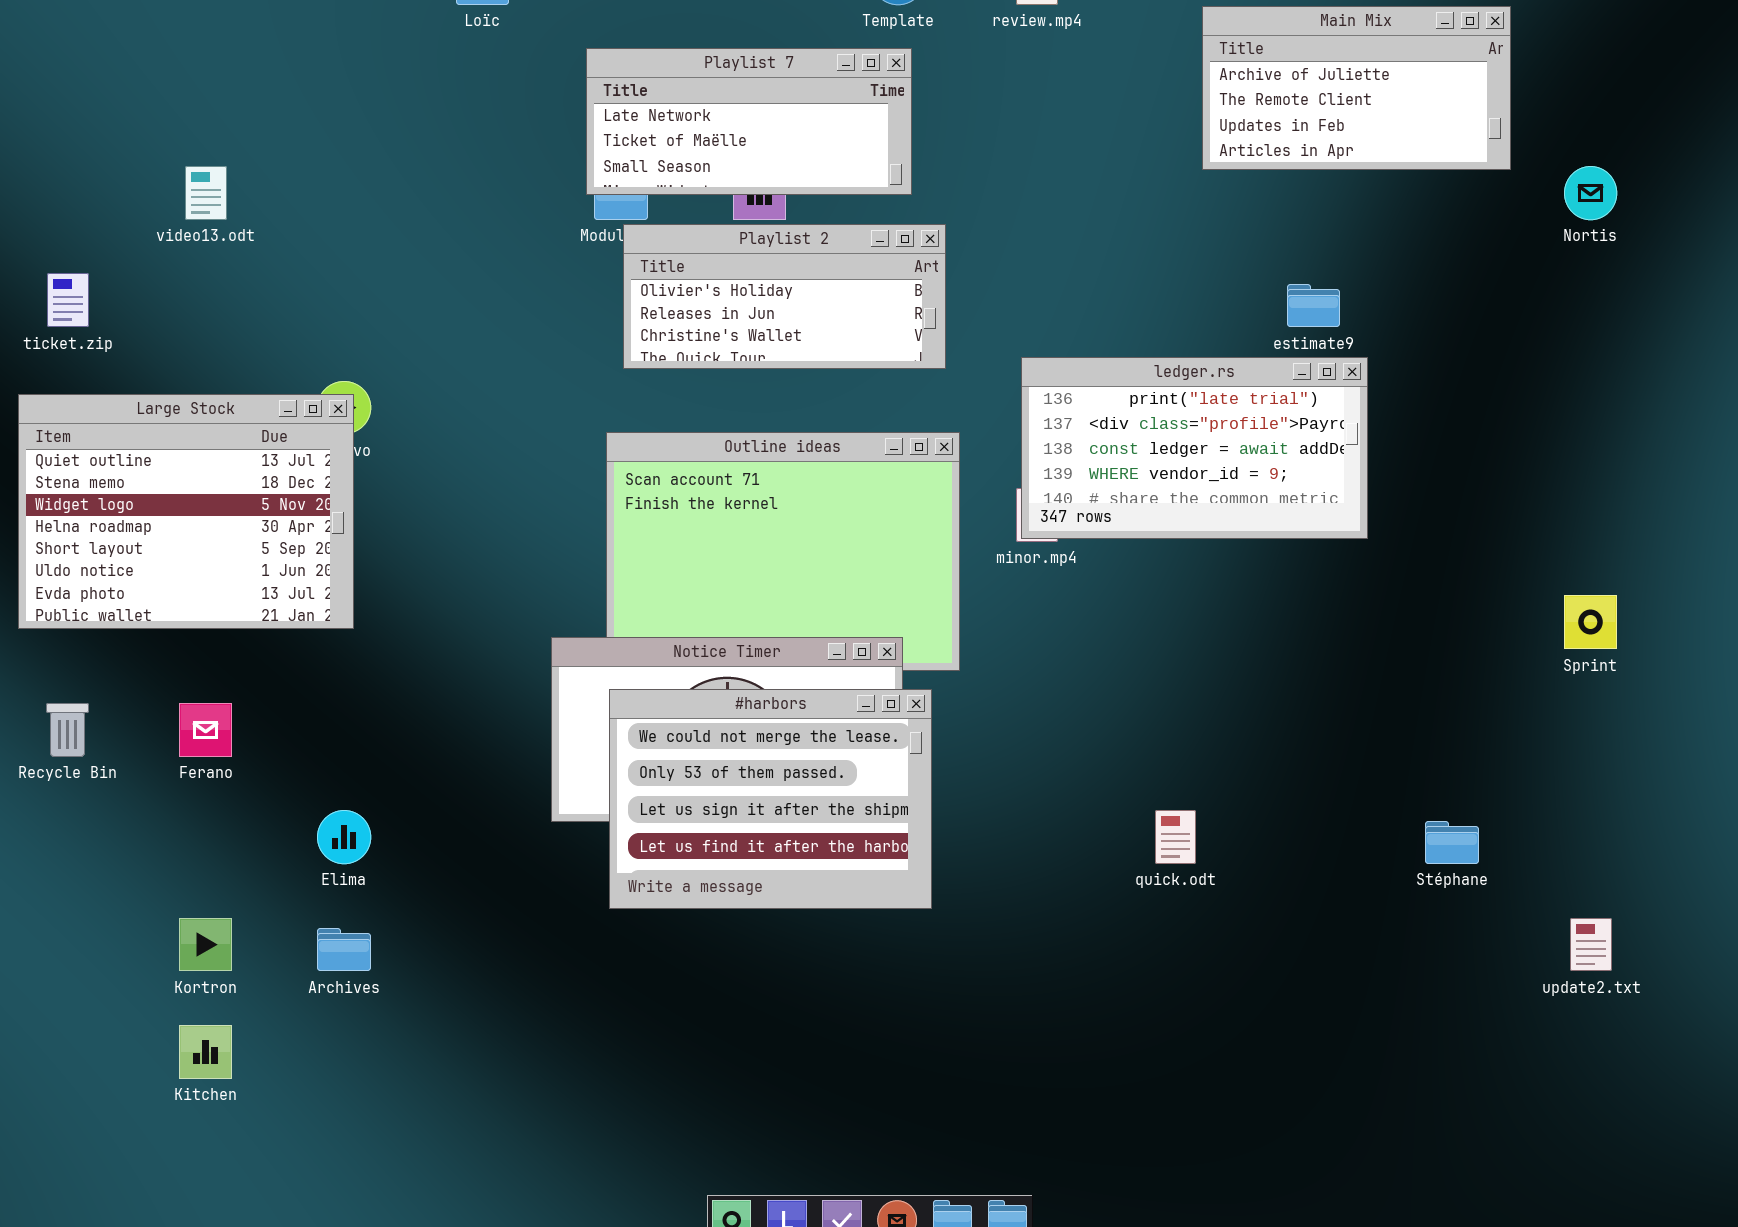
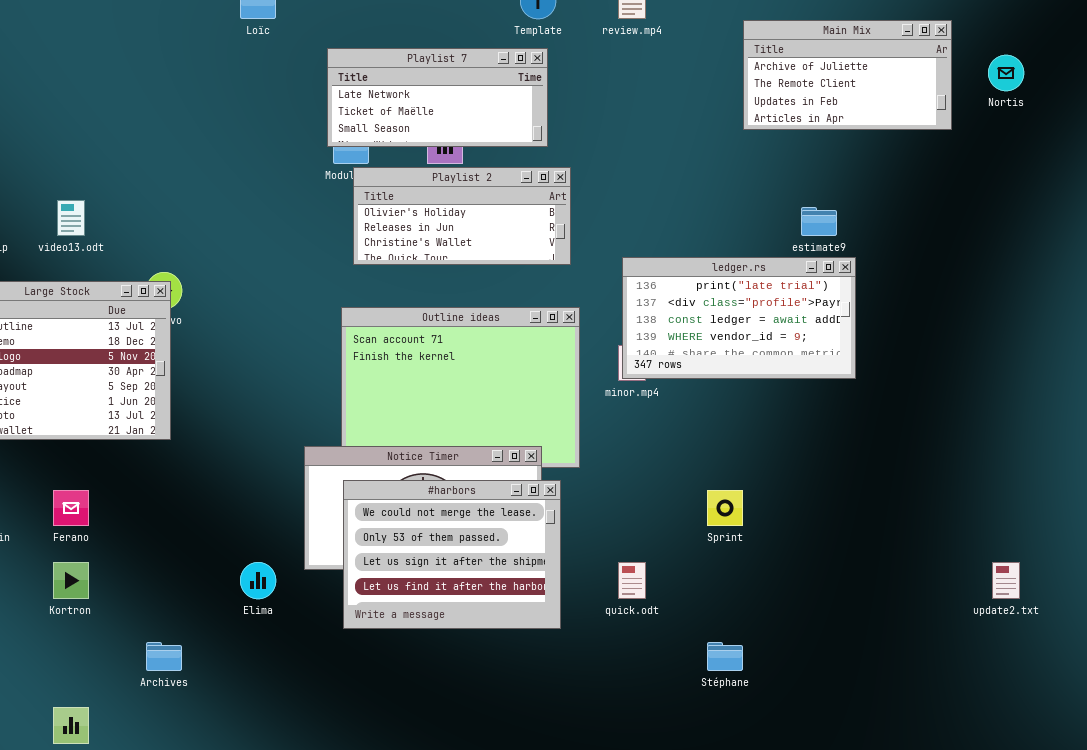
video13.odt: [185,166,227,220] -> [57,200,85,236], moved
Nortis: [1564,166,1617,220] -> [988,55,1024,91], moved
Sprint: [1564,595,1617,649] -> [707,490,743,526], moved
Elima: [317,810,371,864] -> [240,562,276,599], moved
quick.odt: [1155,810,1196,864] -> [618,562,646,599], moved
Stéphane: [1425,821,1479,864] -> [707,642,743,671], moved
Kortron: [179,918,232,971] -> [53,562,89,599], moved
update2.txt: [1570,918,1612,971] -> [992,562,1020,599], moved

